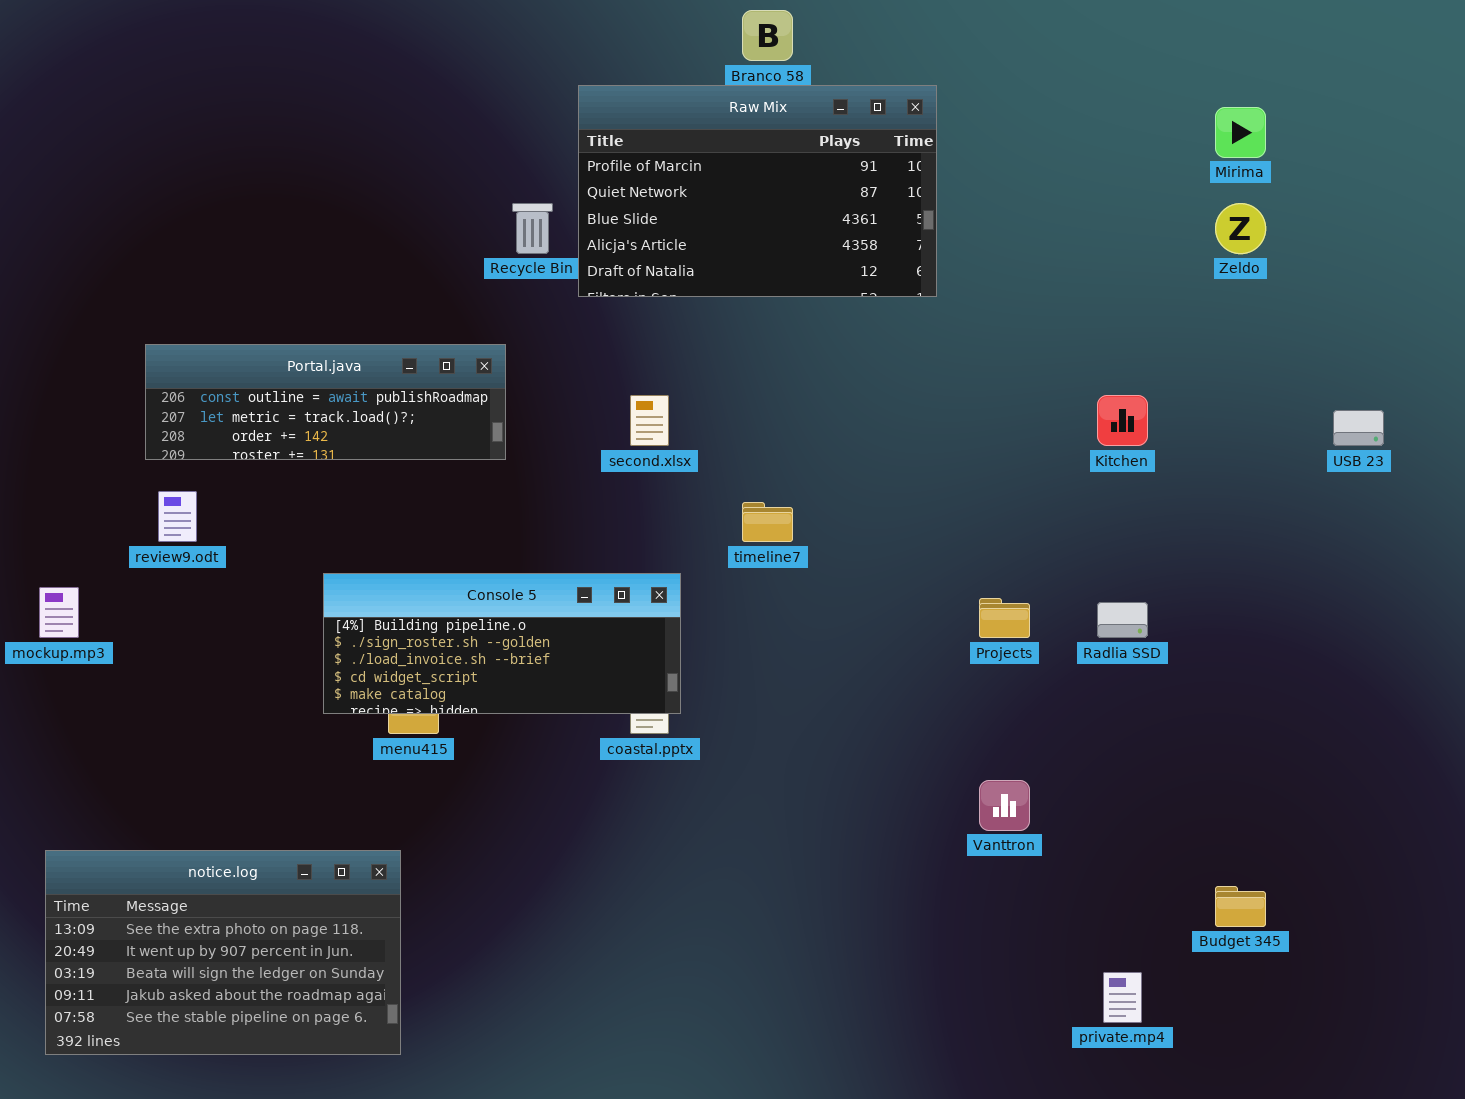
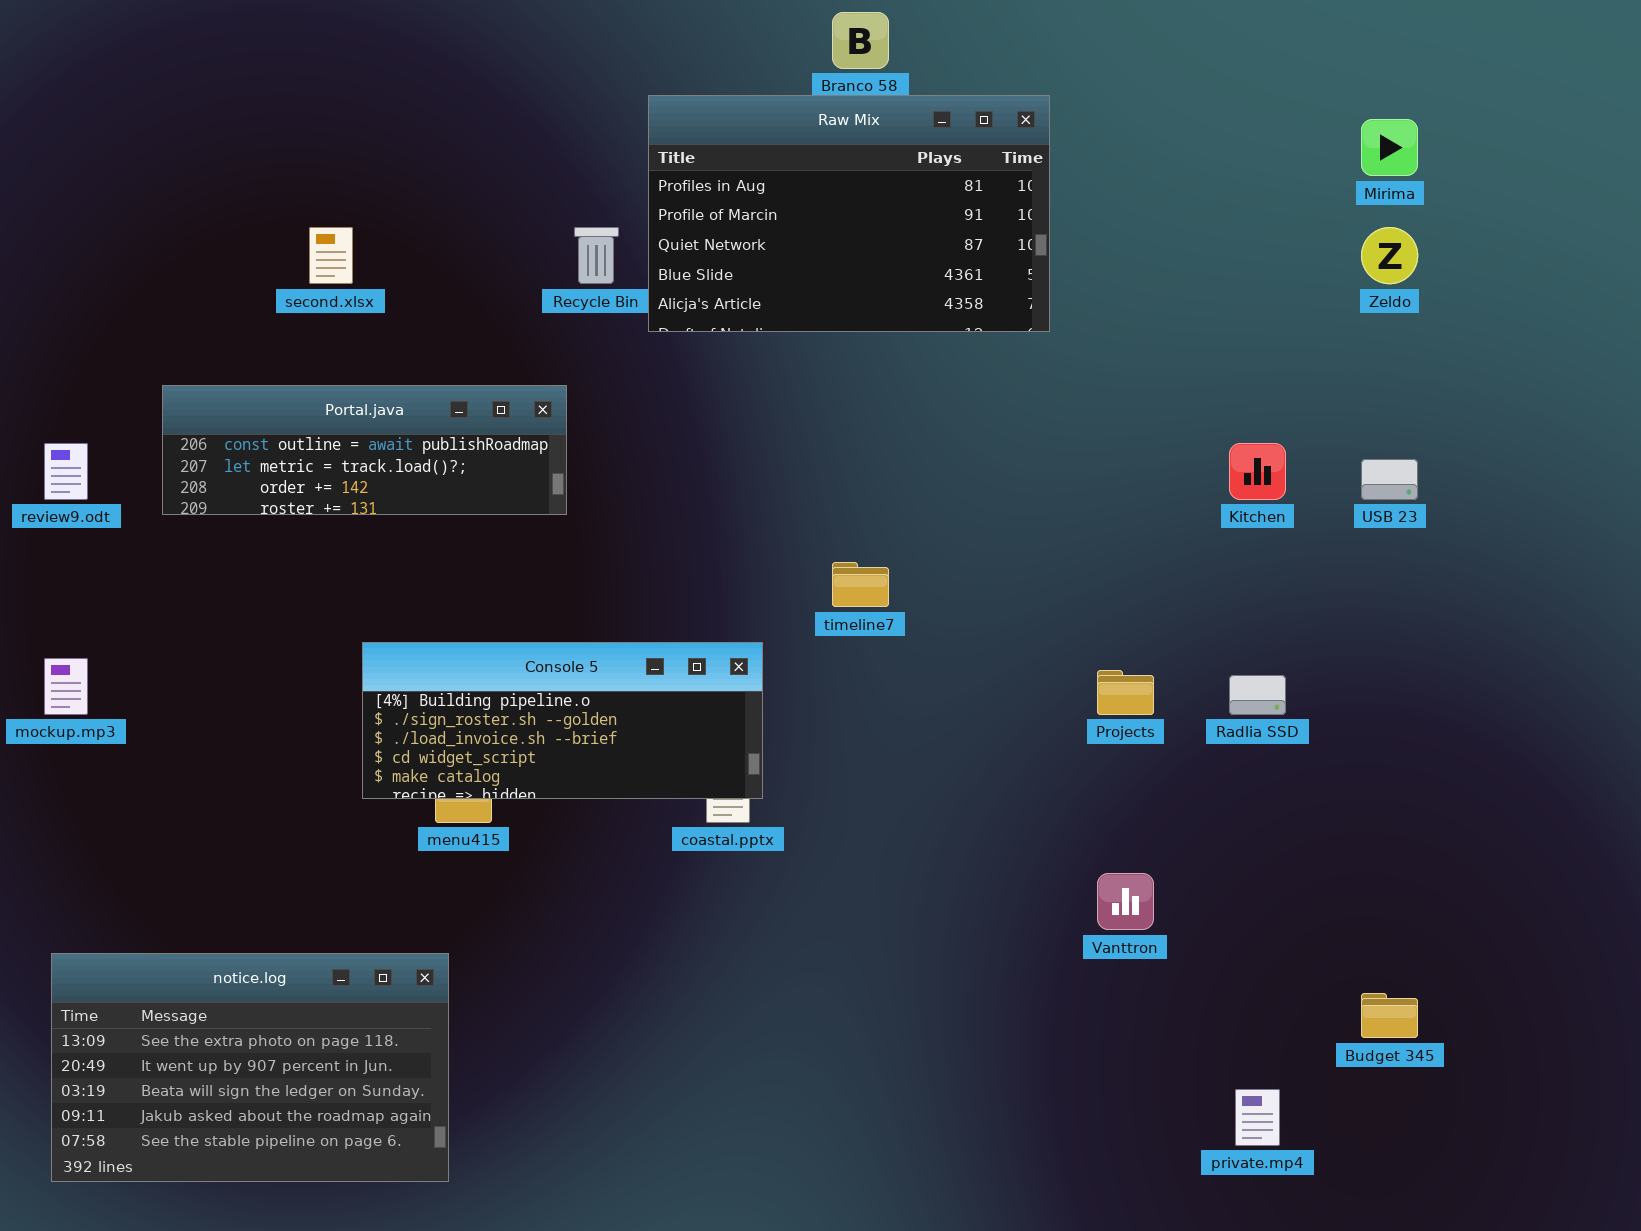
Raw Mix: [578,85,937,297] -> [648,95,1050,332], scrolled up 1 row
second.xlsx: [630,395,669,446] -> [309,227,353,284], moved
USB 23: [1333,410,1384,446] -> [1361,459,1418,500], moved
review9.odt: [158,491,197,542] -> [44,443,88,500], moved

